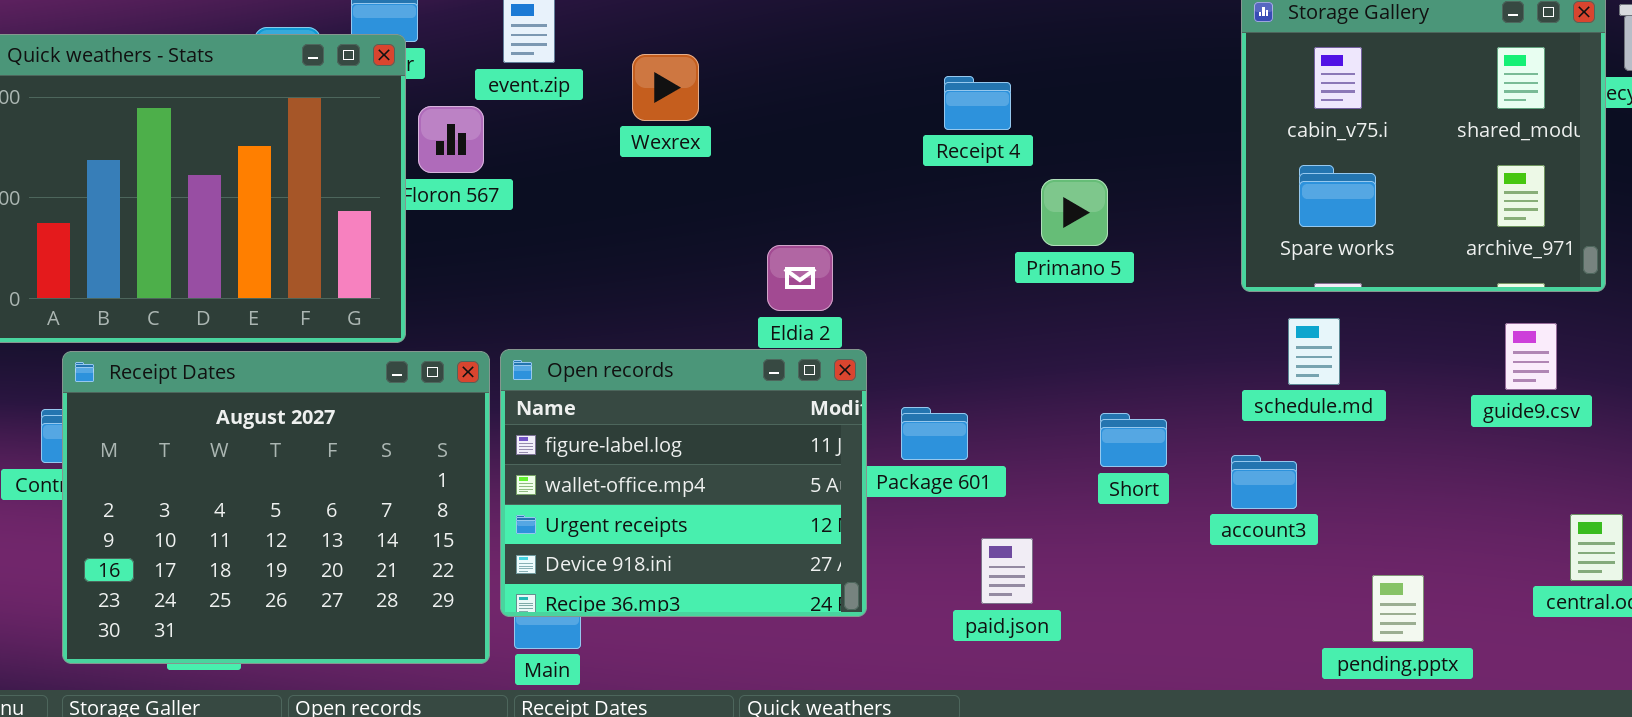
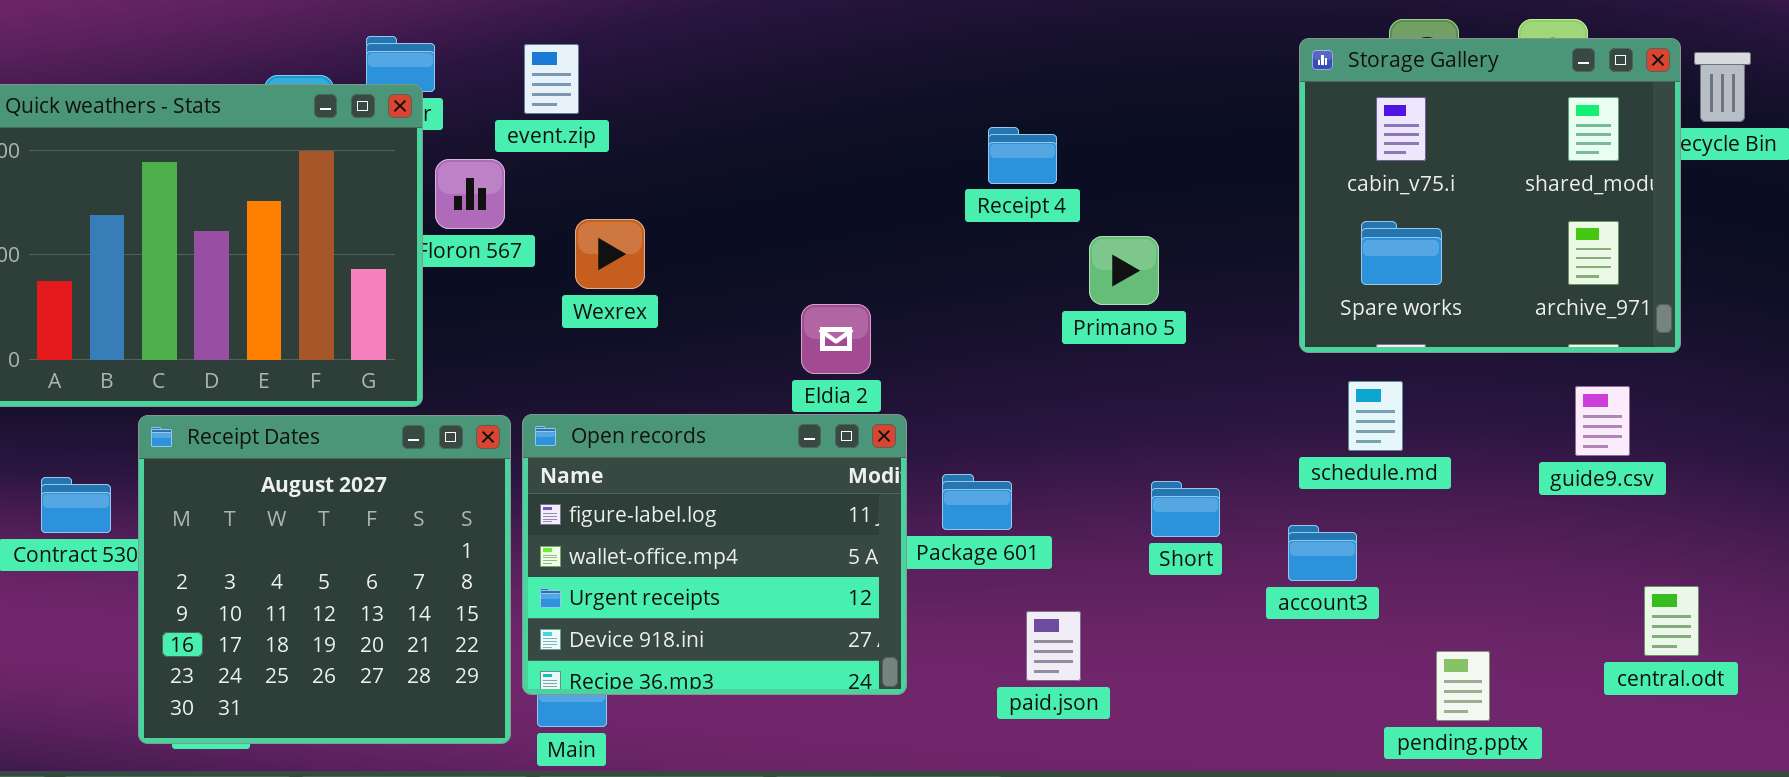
Wexrex: [632,54,699,121] -> [575,219,645,289], moved
Receipt Dates: [62,351,490,664] -> [138,415,511,744], resized

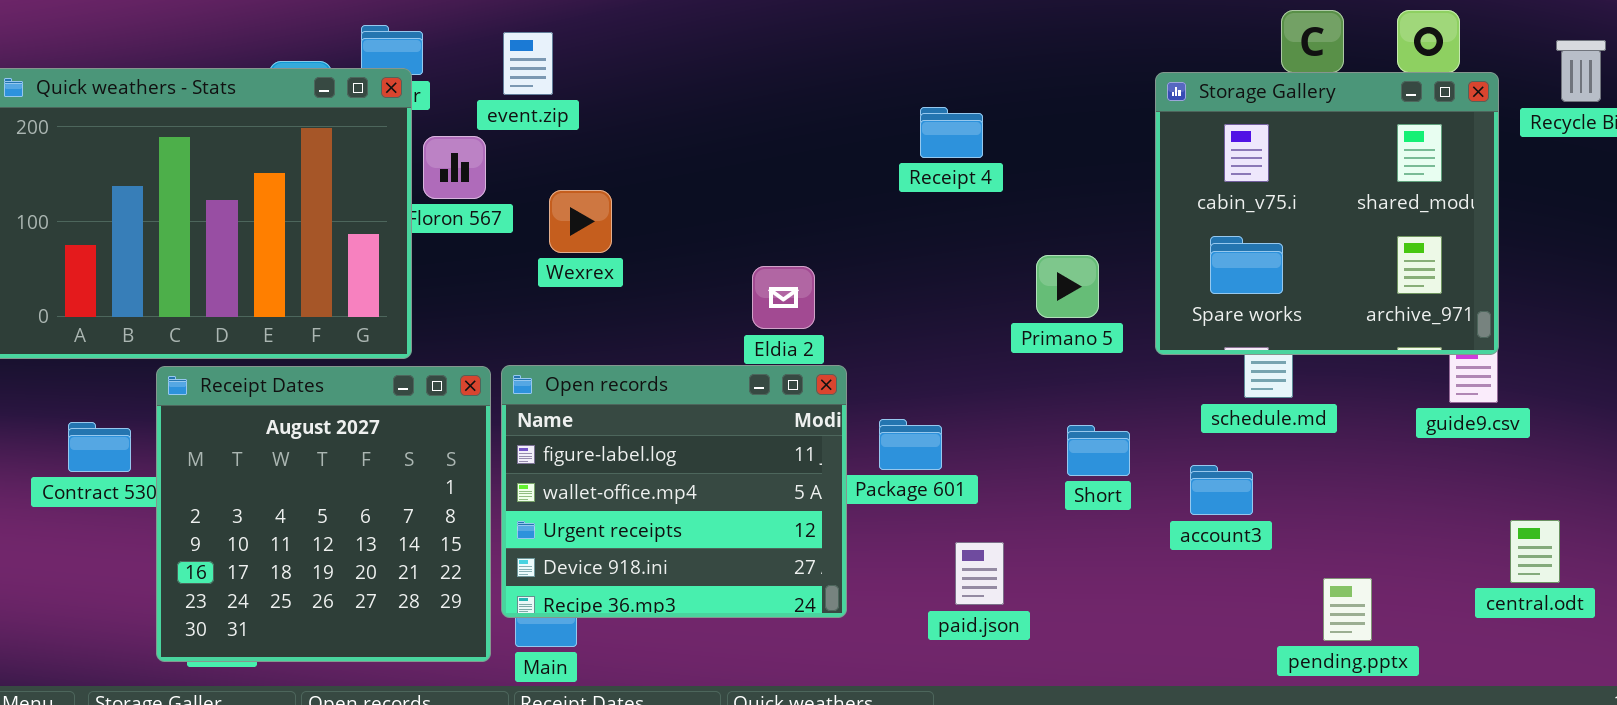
Storage Gallery: [1299,38,1681,353] -> [1155,72,1499,355], moved
Primano 5: [1089,236,1159,305] -> [1036,255,1099,318], moved

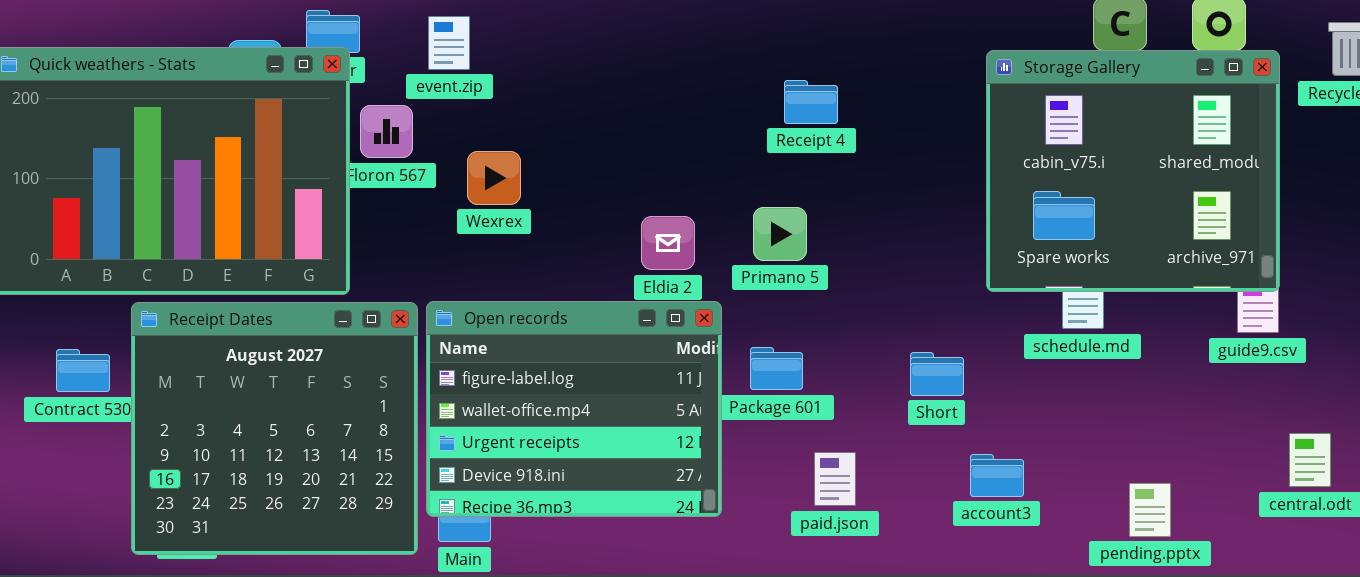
Primano 5: [1036,255,1099,318] -> [753,207,807,261], moved
account3: [1190,465,1253,515] -> [970,454,1024,497], moved

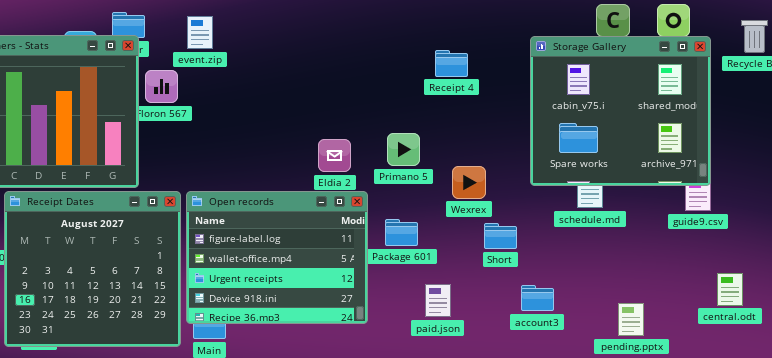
Receipt 4: [784,80,838,124] -> [435,50,468,77], moved
Wexrex: [467,151,521,205] -> [452,166,486,199], moved

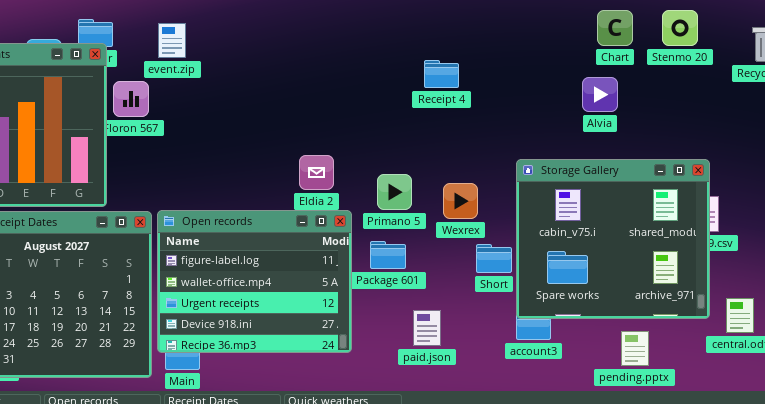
Storage Gallery: [530,36,711,186] -> [516,159,710,319], moved
Primano 5: [387,133,420,166] -> [377,174,412,210], moved

